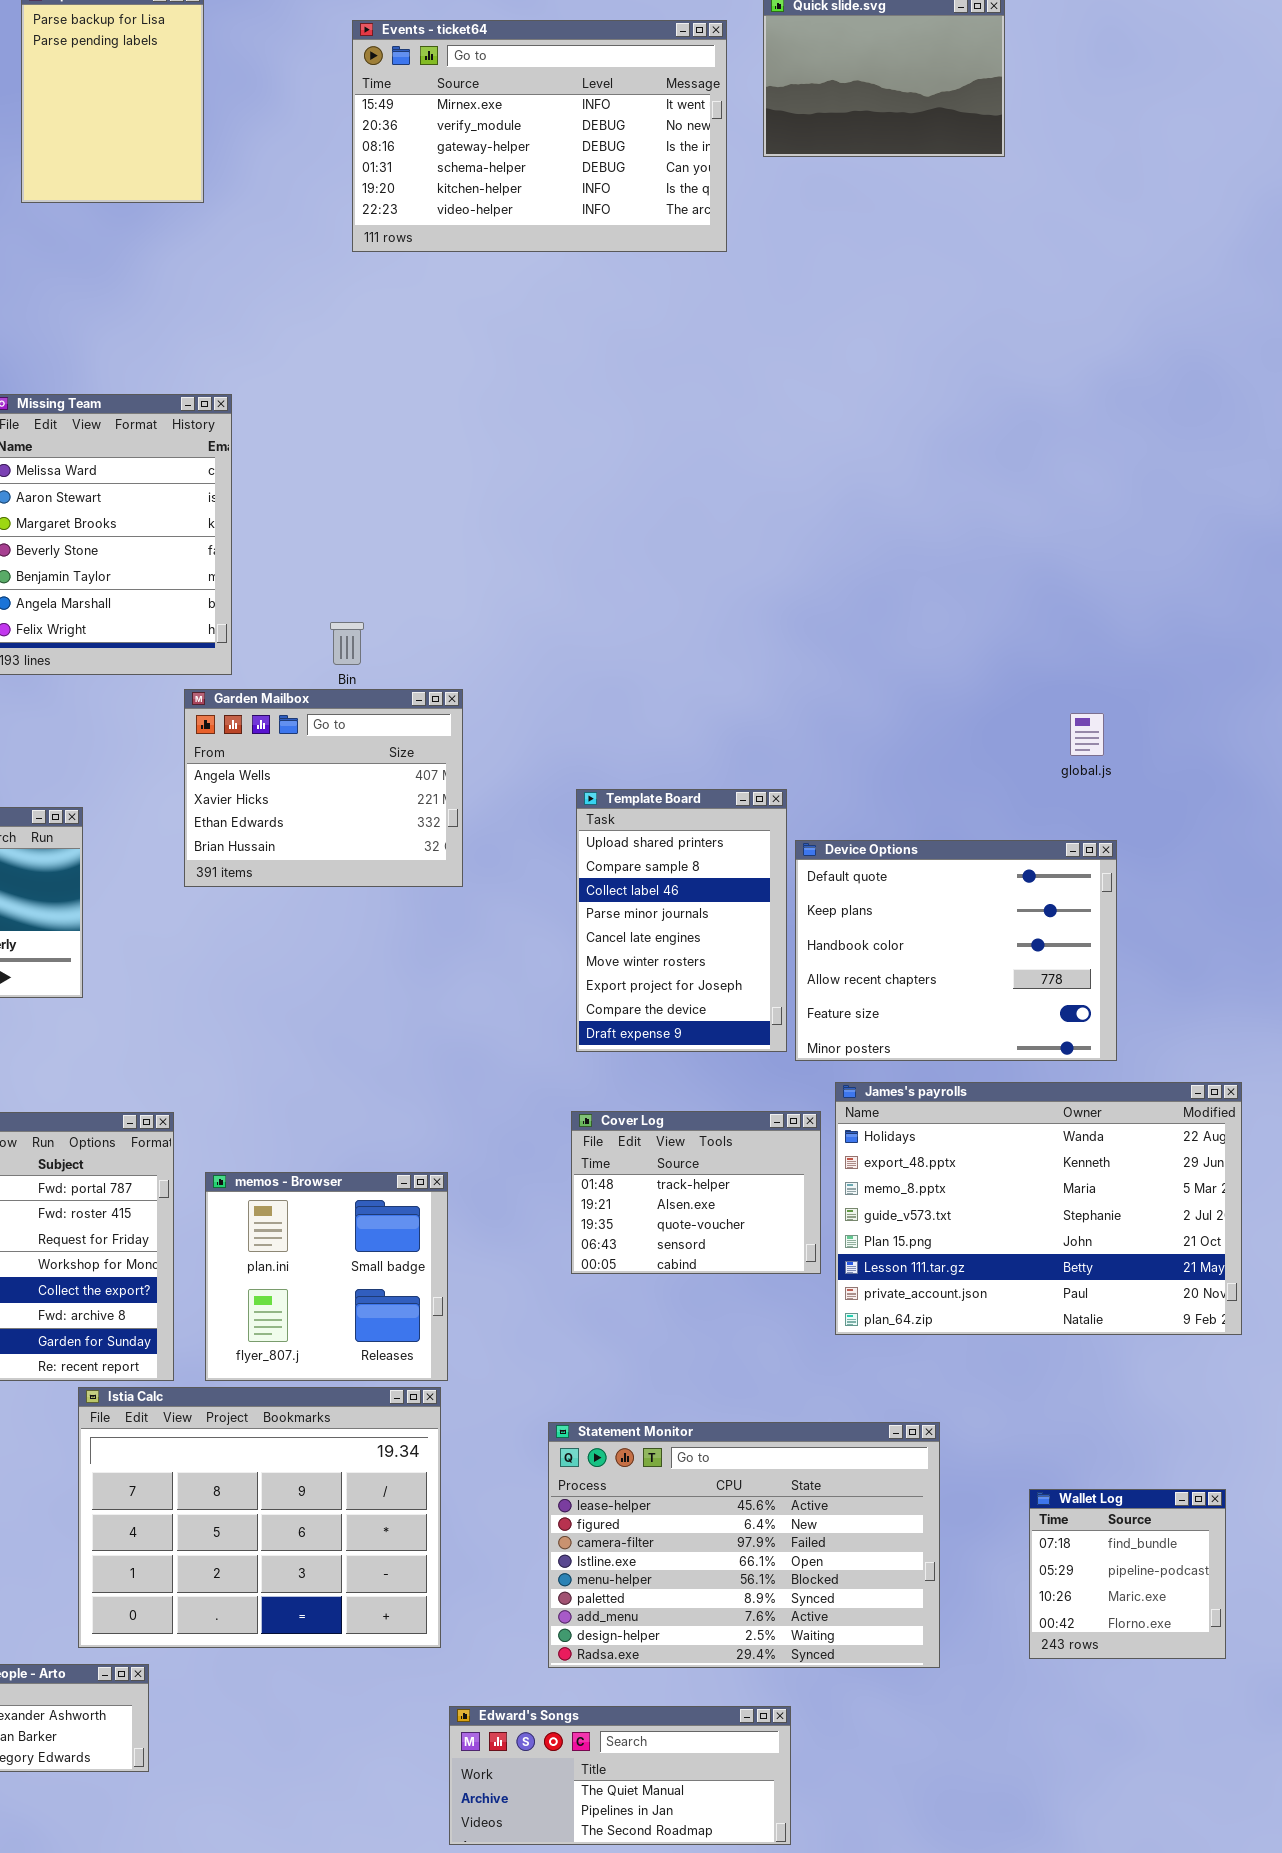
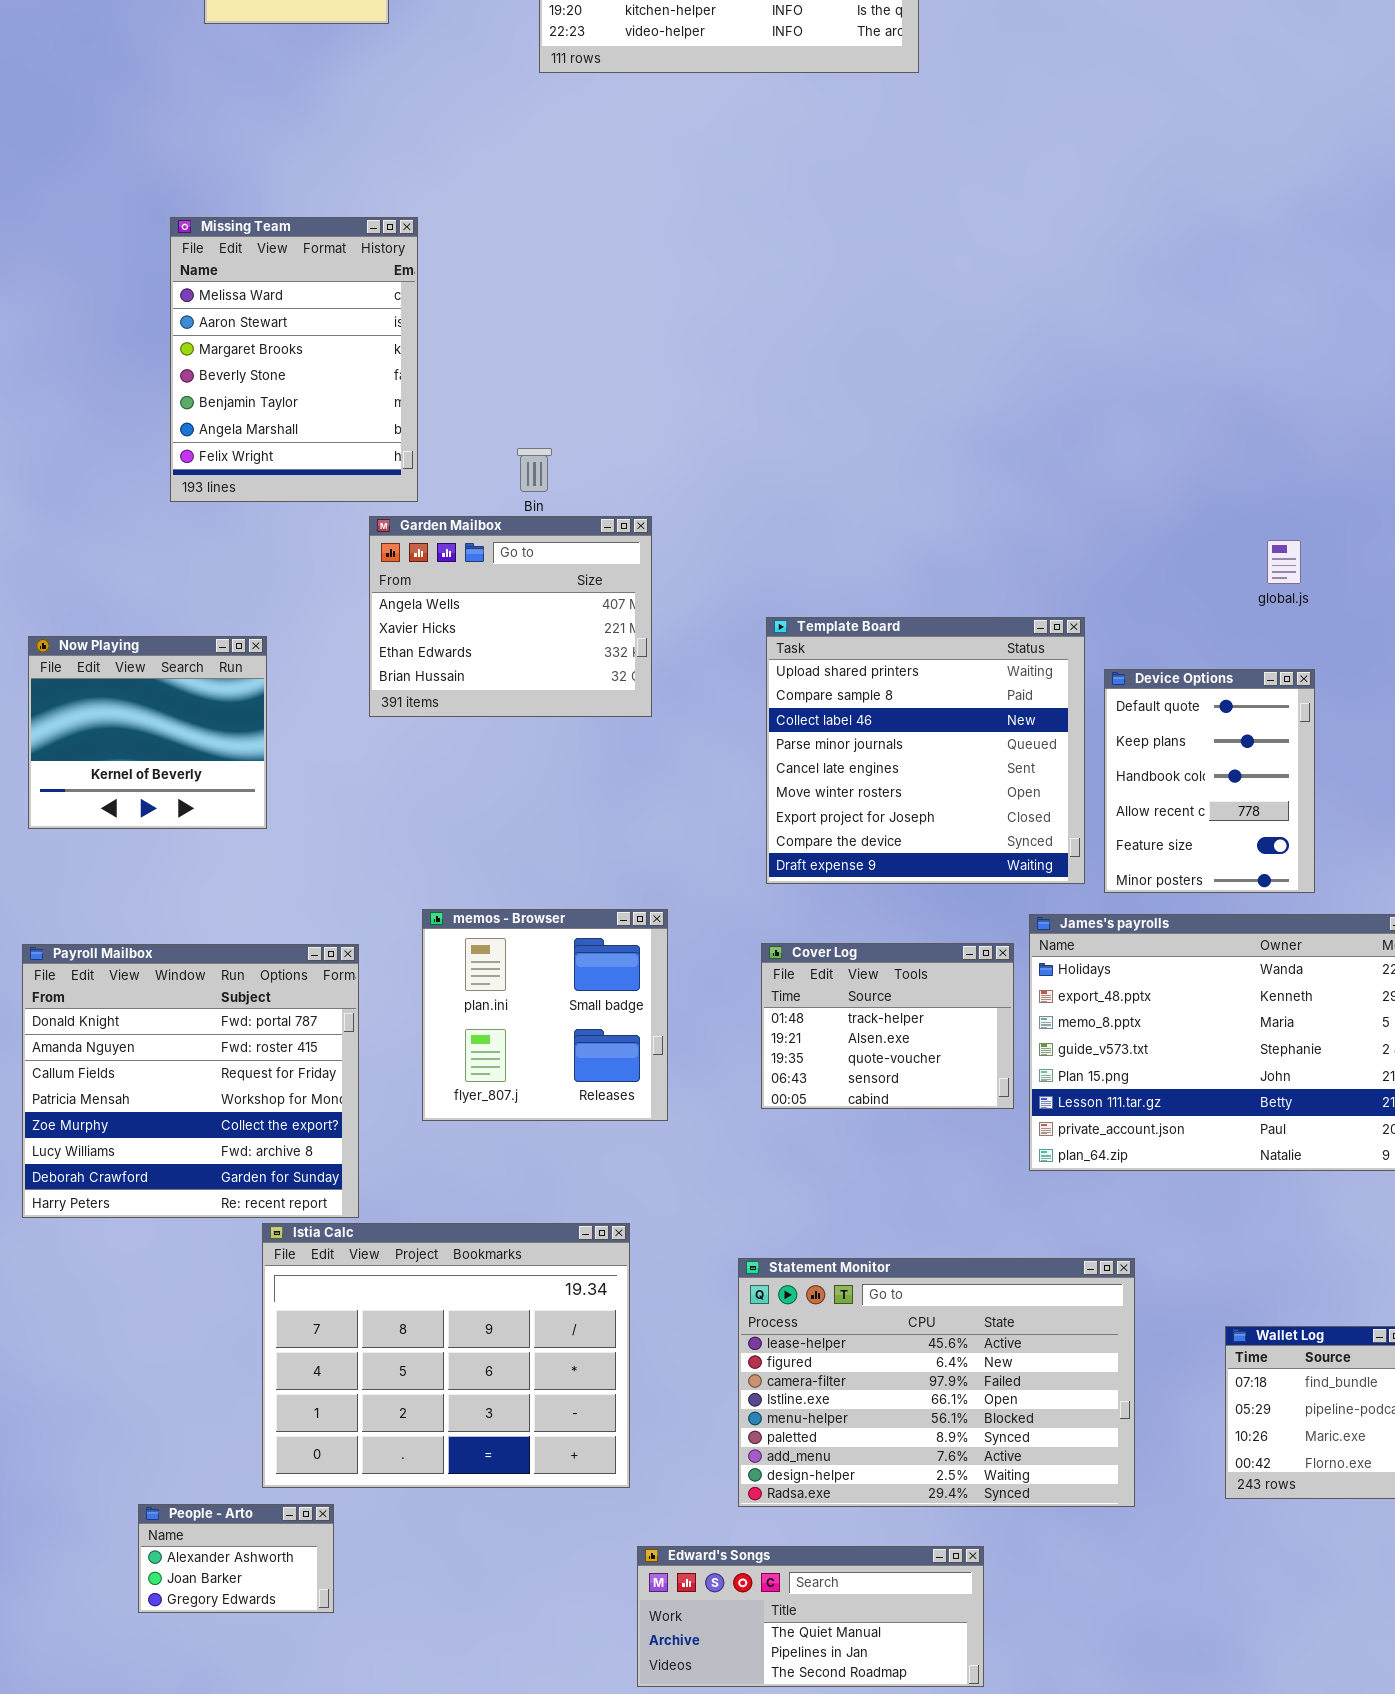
Template Board: [576,789,787,1052] -> [766,617,1085,884], resized
Device Options: [795,840,1117,1061] -> [1104,669,1315,893], resized
memos - Browser: [205,1172,448,1381] -> [422,909,668,1121], moved

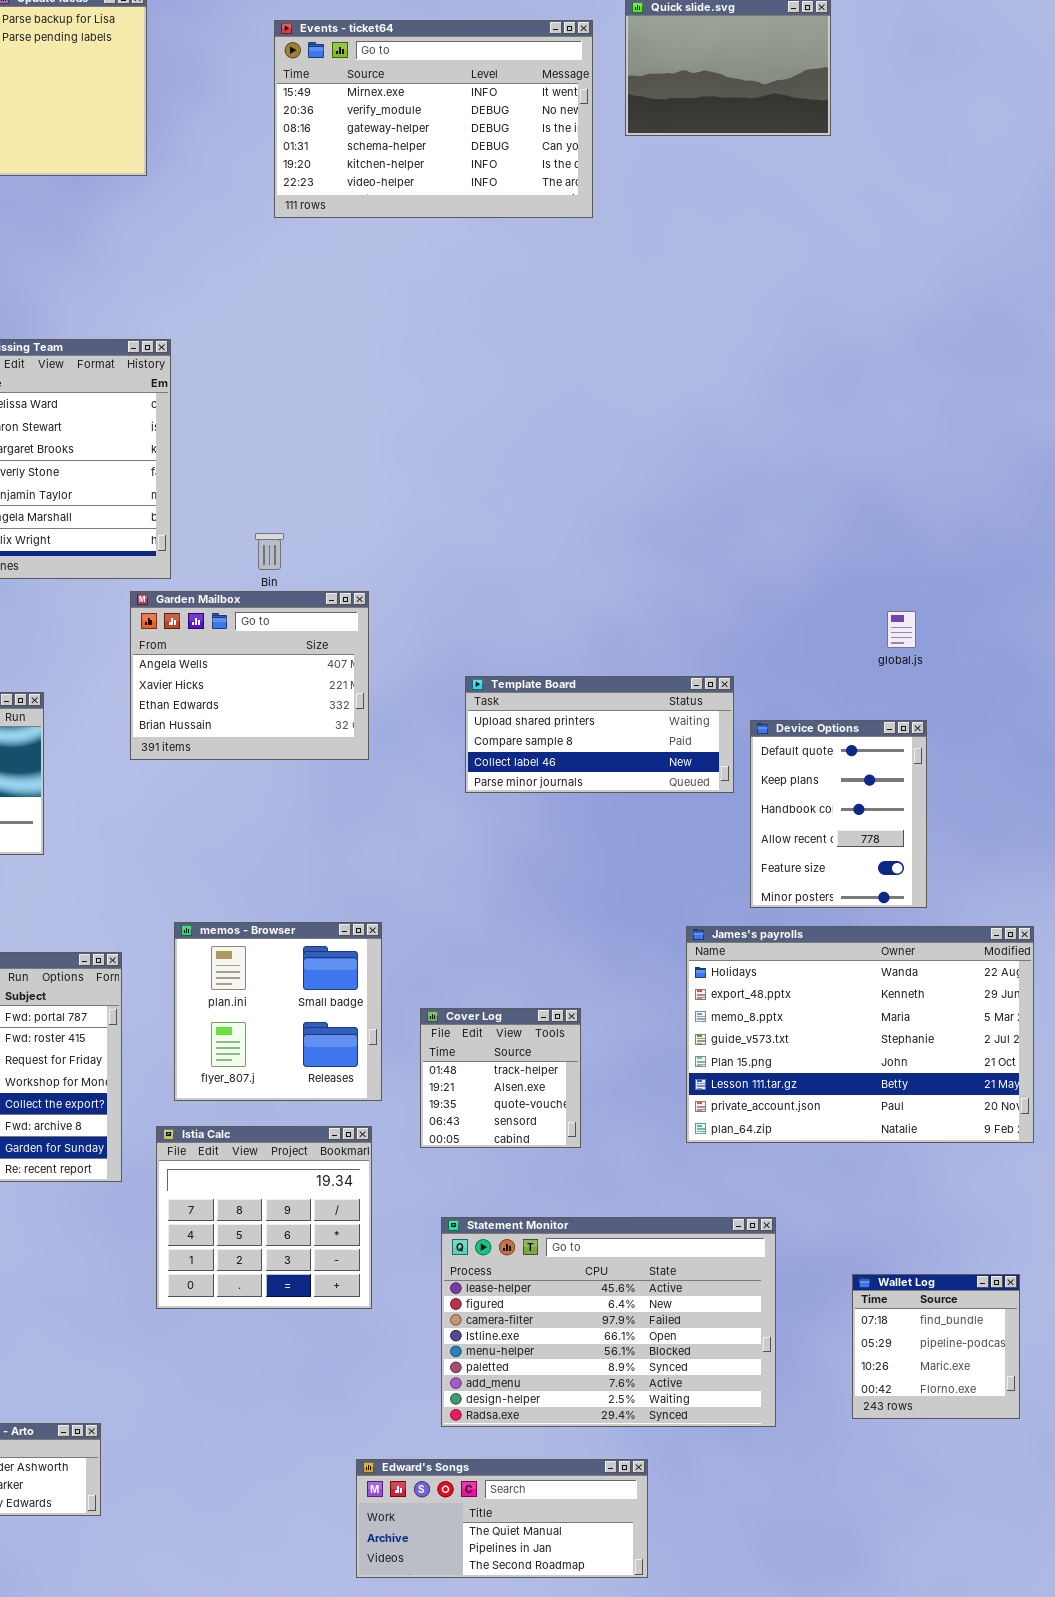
Template Board: [766,617,1085,884] -> [465,676,734,793], resized
Cover Log: [761,943,1014,1109] -> [420,1008,581,1148], moved, resized
Istia Calc: [262,1223,630,1488] -> [156,1126,372,1309], moved, resized

